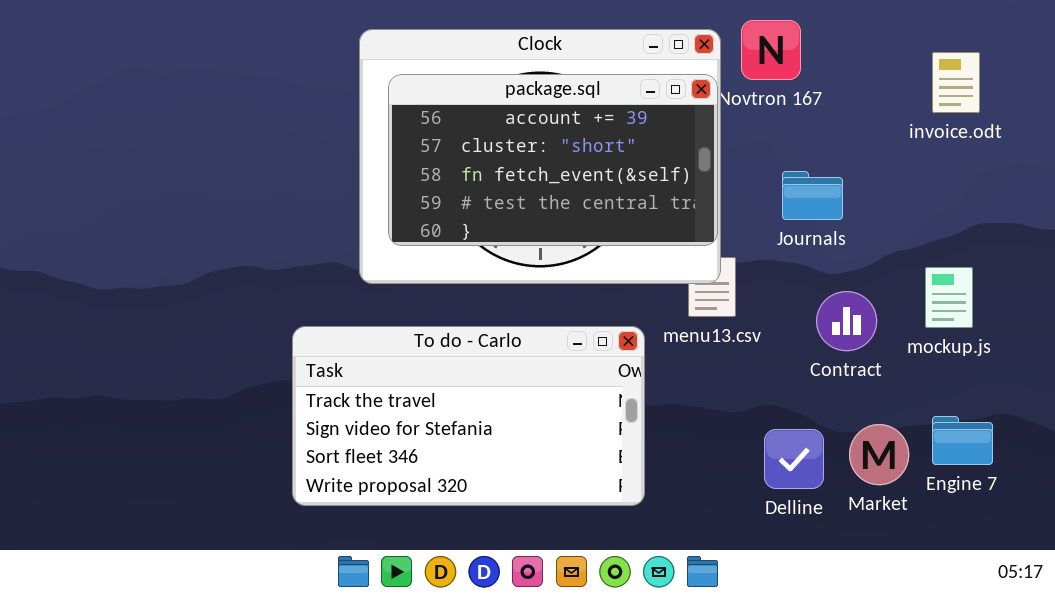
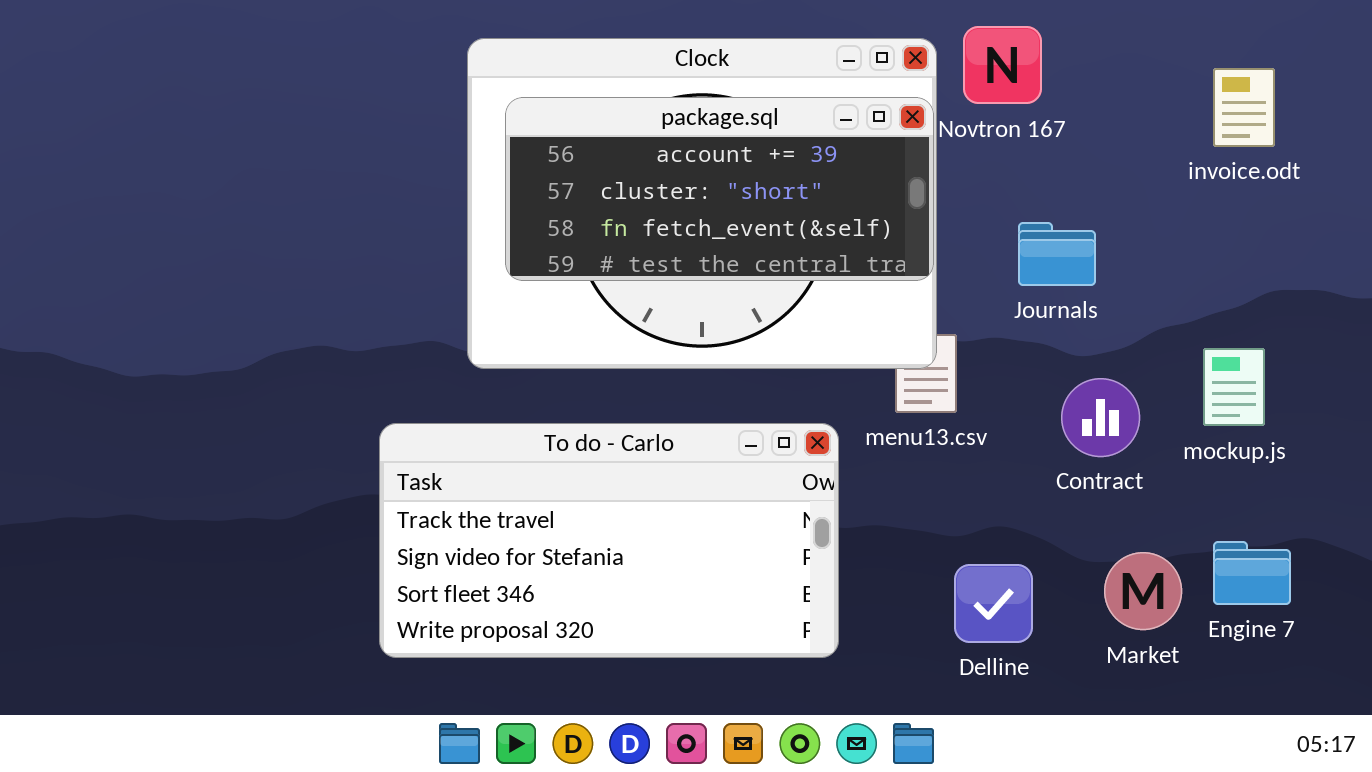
package.sql: [388,74,718,246] -> [505,97,934,281], resized
Delline: [764,429,824,489] -> [954,564,1033,643], moved

